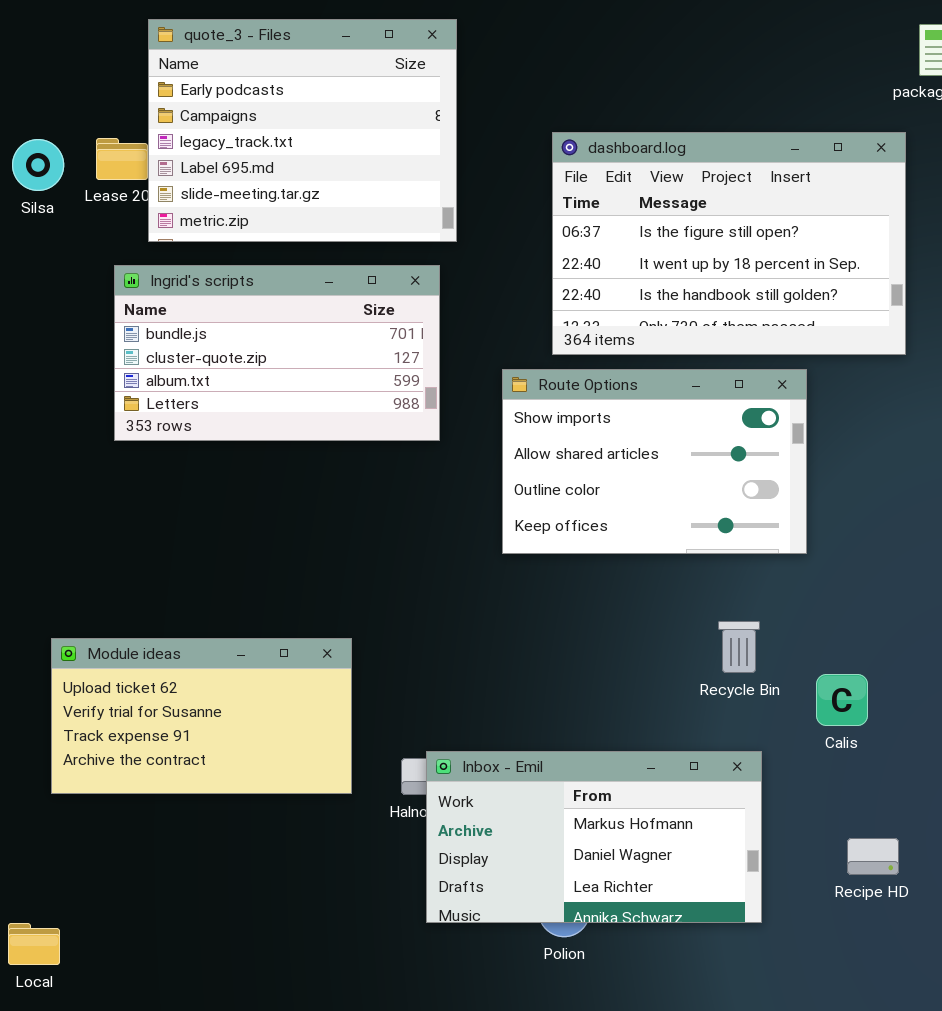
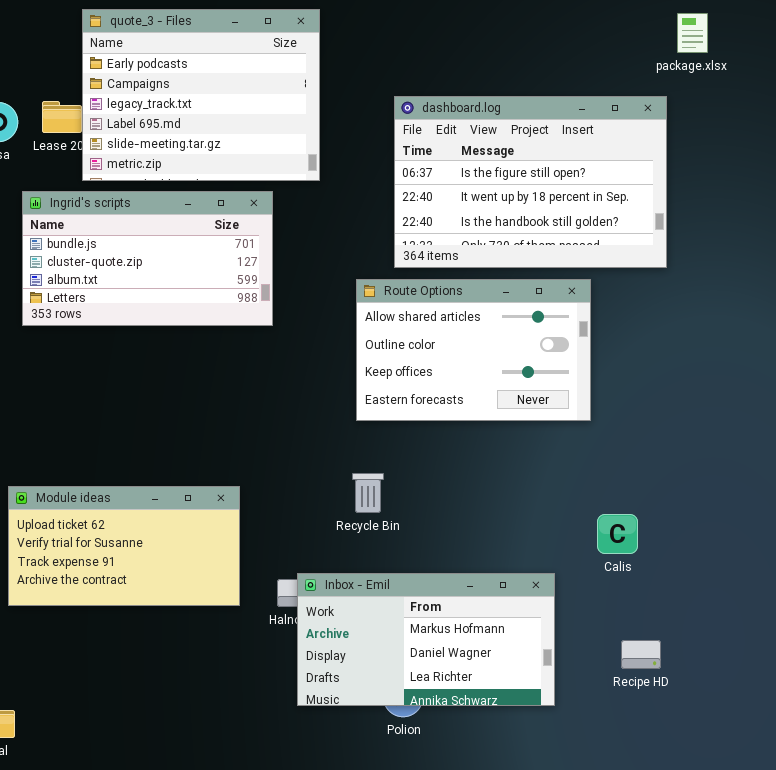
Ingrid's scripts: [114,265,440,441] -> [22,191,273,326], moved
Route Options: [502,369,807,554] -> [356,279,591,421], scrolled down 1 row
Recycle Bin: [718,621,760,673] -> [352,473,384,513], moved

